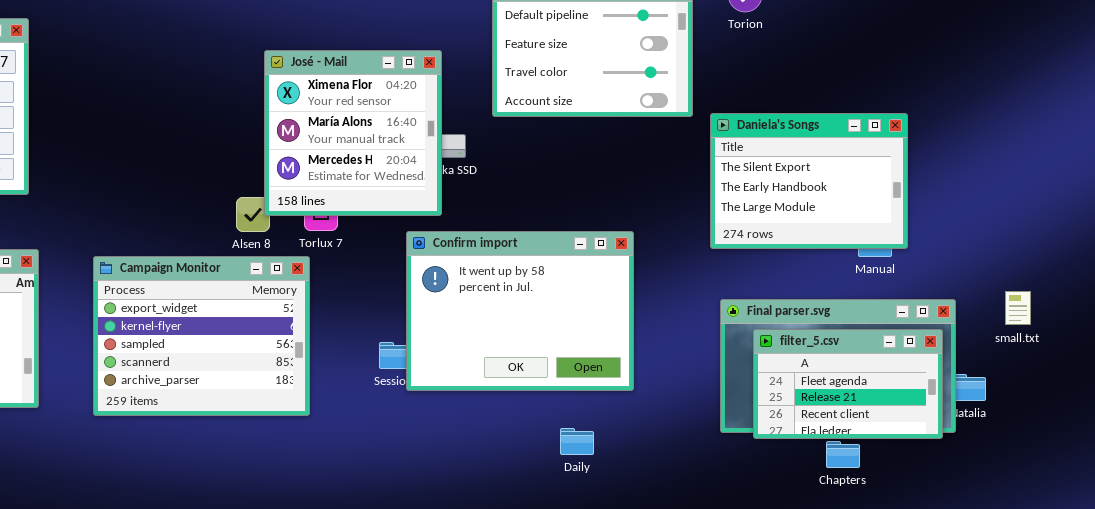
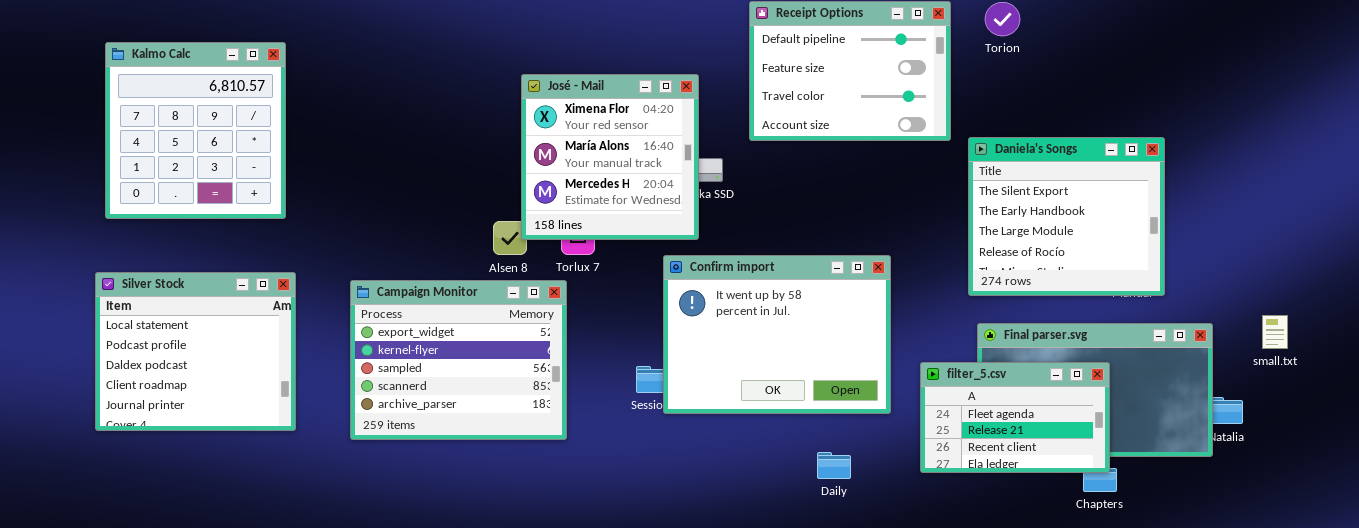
Daniela's Songs: [710,113,908,249] -> [968,137,1165,296], resized
filter_5.csv: [753,329,943,439] -> [920,362,1110,473], moved

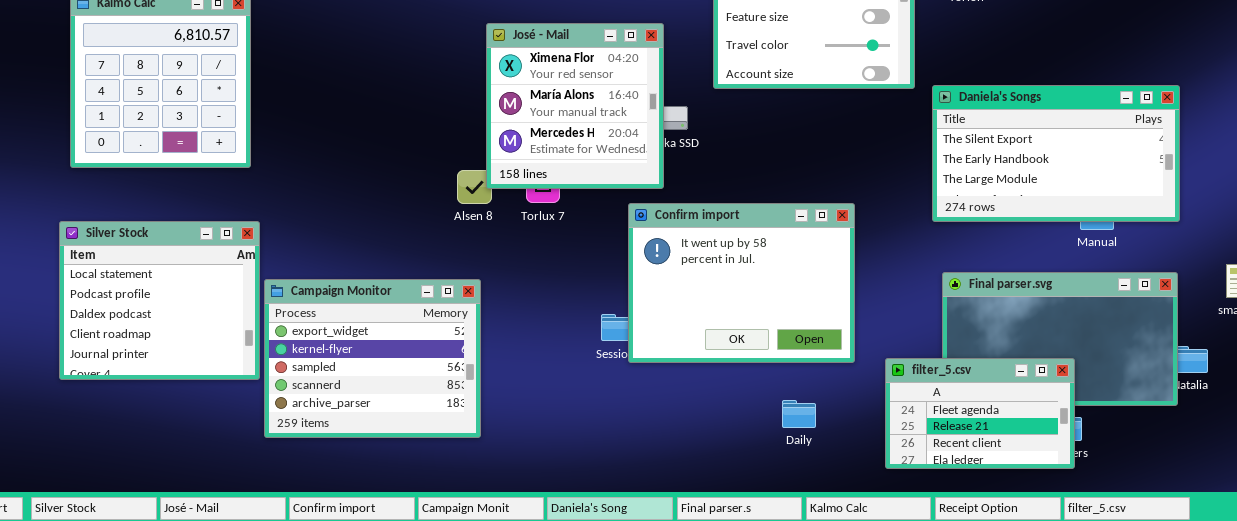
Daniela's Songs: [968,137,1165,296] -> [932,85,1180,222], resized
Campaign Monitor: [350,280,567,440] -> [264,279,481,438], moved
filter_5.csv: [920,362,1110,473] -> [885,358,1075,469], moved

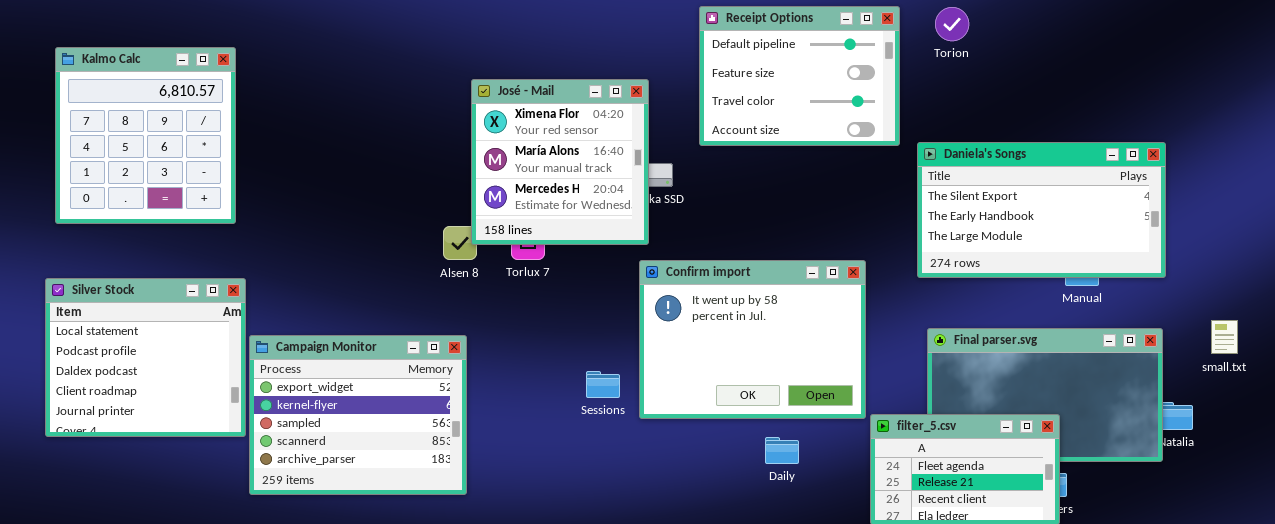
Confirm import: [628,203,855,363] -> [639,260,866,419], moved
Daily: [782,400,816,428] -> [765,437,799,464], moved

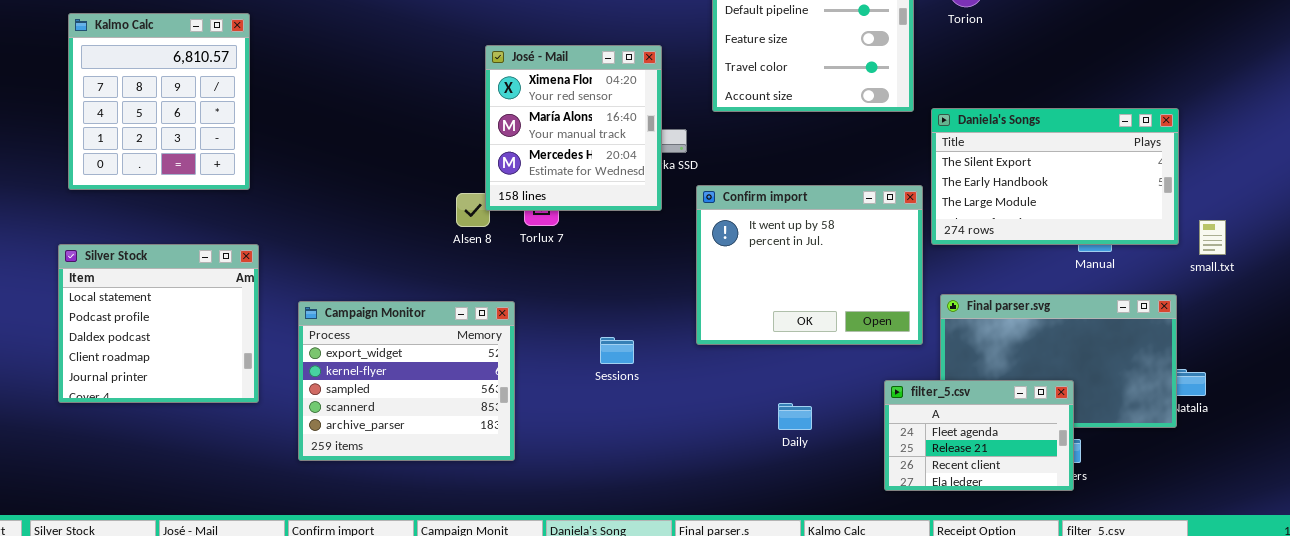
Confirm import: [639,260,866,419] -> [696,185,923,345], moved
small.txt: [1211,320,1238,354] -> [1199,220,1226,255], moved
Campaign Monitor: [249,335,467,495] -> [298,301,515,461], moved

